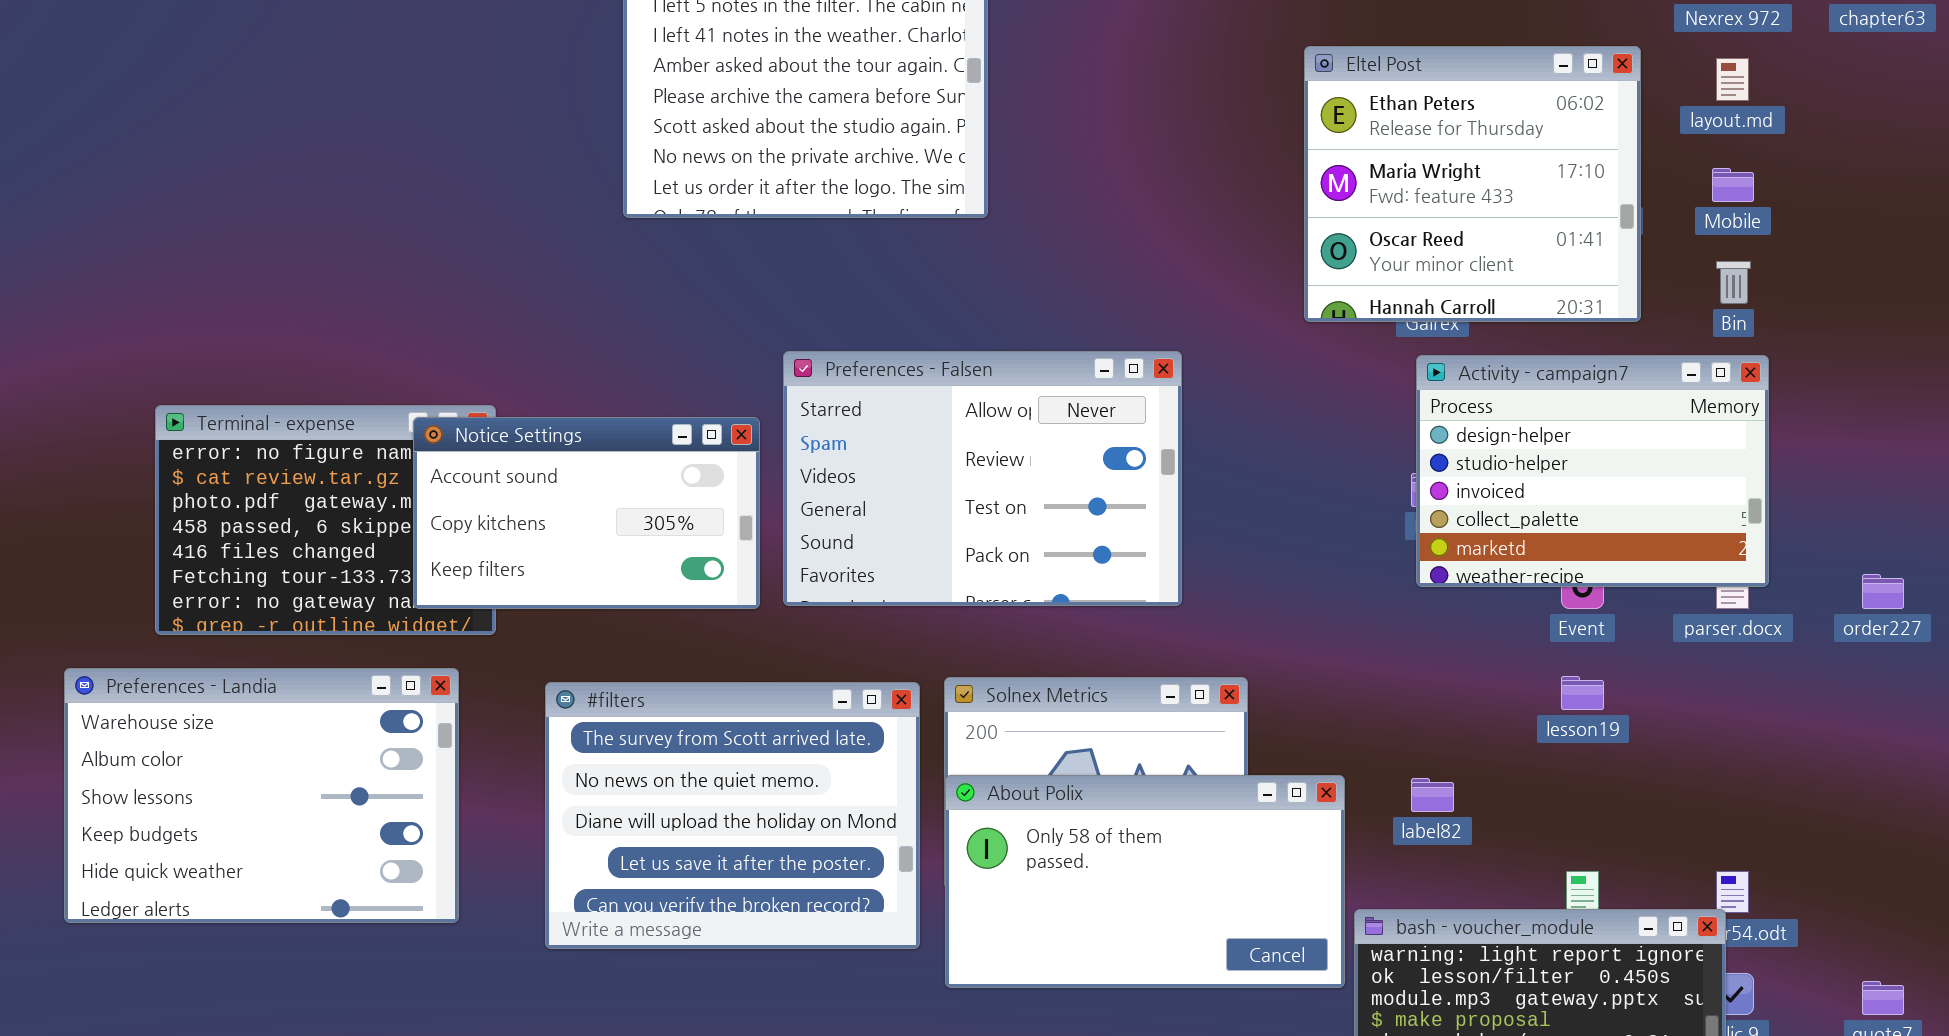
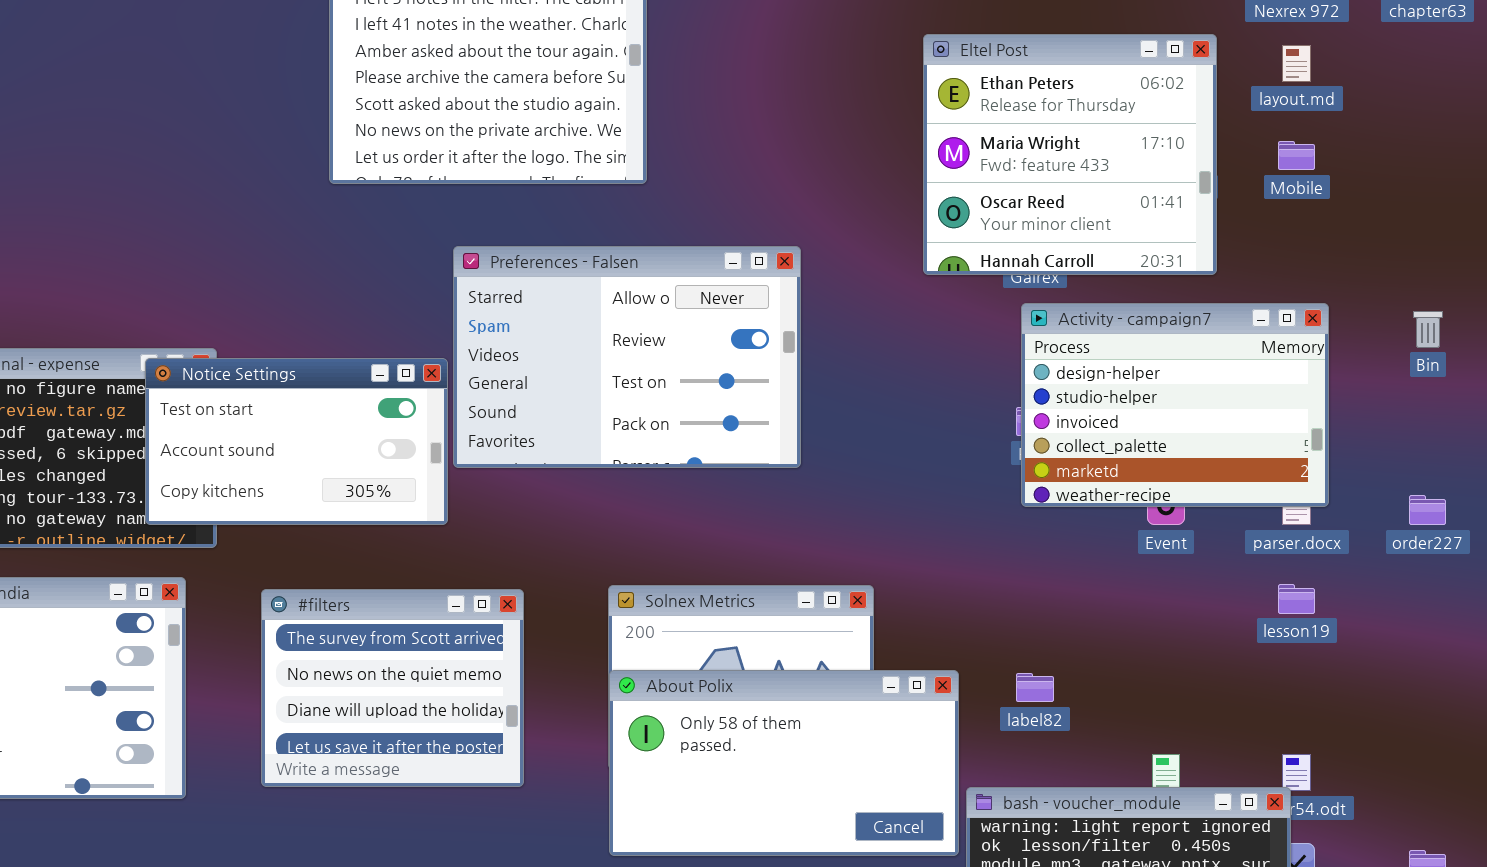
Bin: [1716,261,1751,304] -> [1413,311,1443,348], moved
Preferences - Falsen: [783,351,1182,606] -> [453,246,801,468], moved
Notice Settings: [413,417,760,609] -> [145,358,448,525], scrolled up 1 row
lesson19: [1561,676,1604,710] -> [1278,584,1315,614], moved
#filters: [545,682,920,949] -> [261,589,524,787], resized

